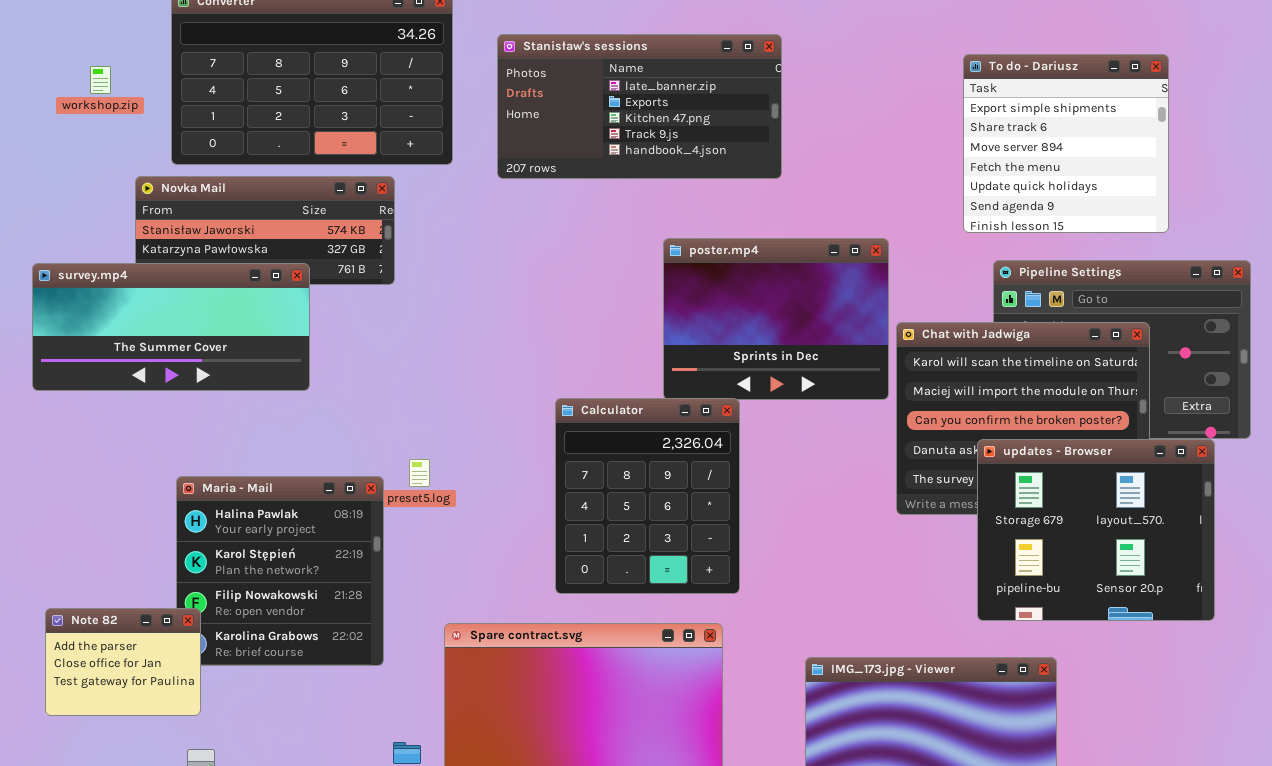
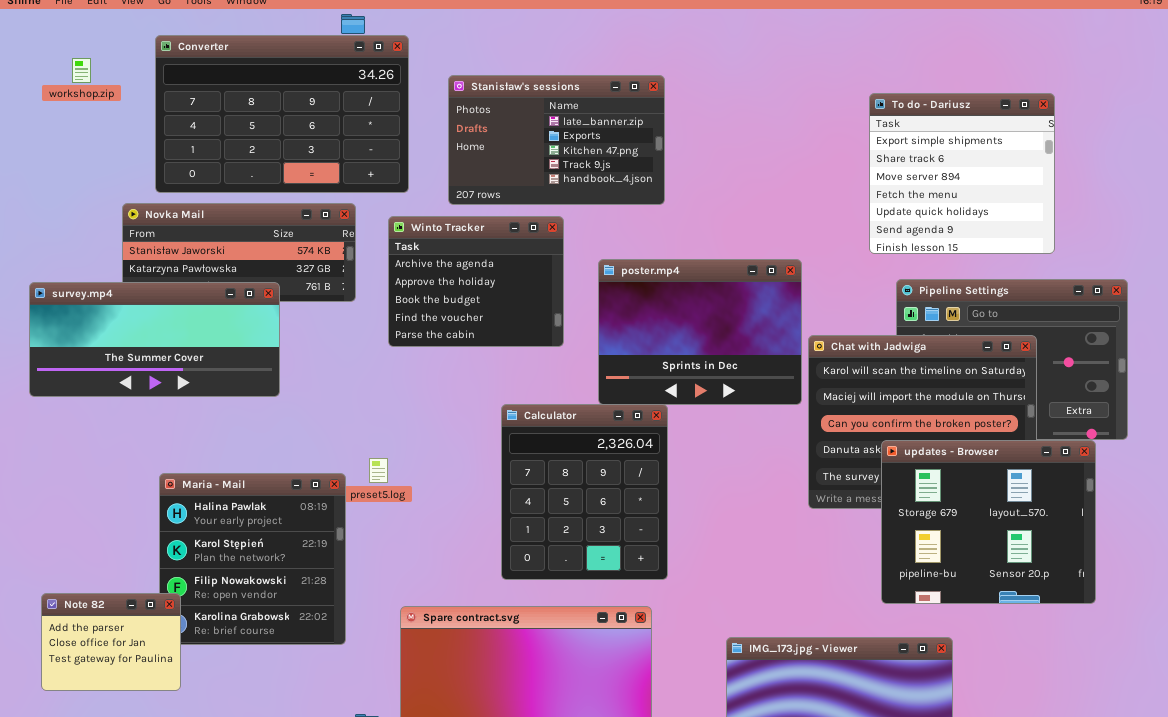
Stanisław's sessions: [497,34,782,179] -> [448,75,665,205], resized
workshop.zip: [90,66,111,94] -> [72,58,91,83], moved
Winto Tracker: none -> [388,216,564,347], opened

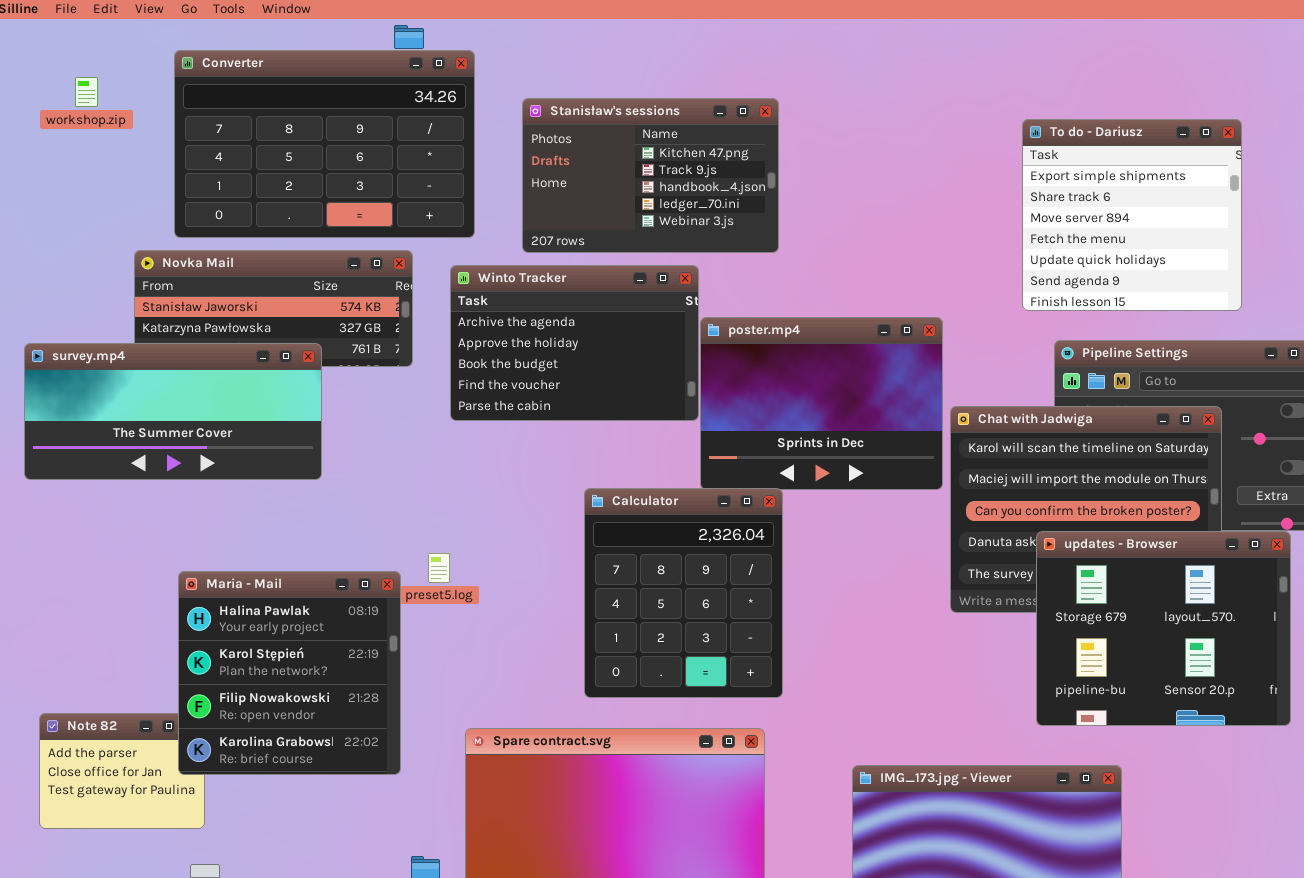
Stanisław's sessions: [448,75,665,205] -> [522,98,779,253], scrolled down 2 rows
Winto Tracker: [388,216,564,347] -> [450,265,699,421], resized
Maria - Mail: [159,473,346,645] -> [178,571,401,775], raised

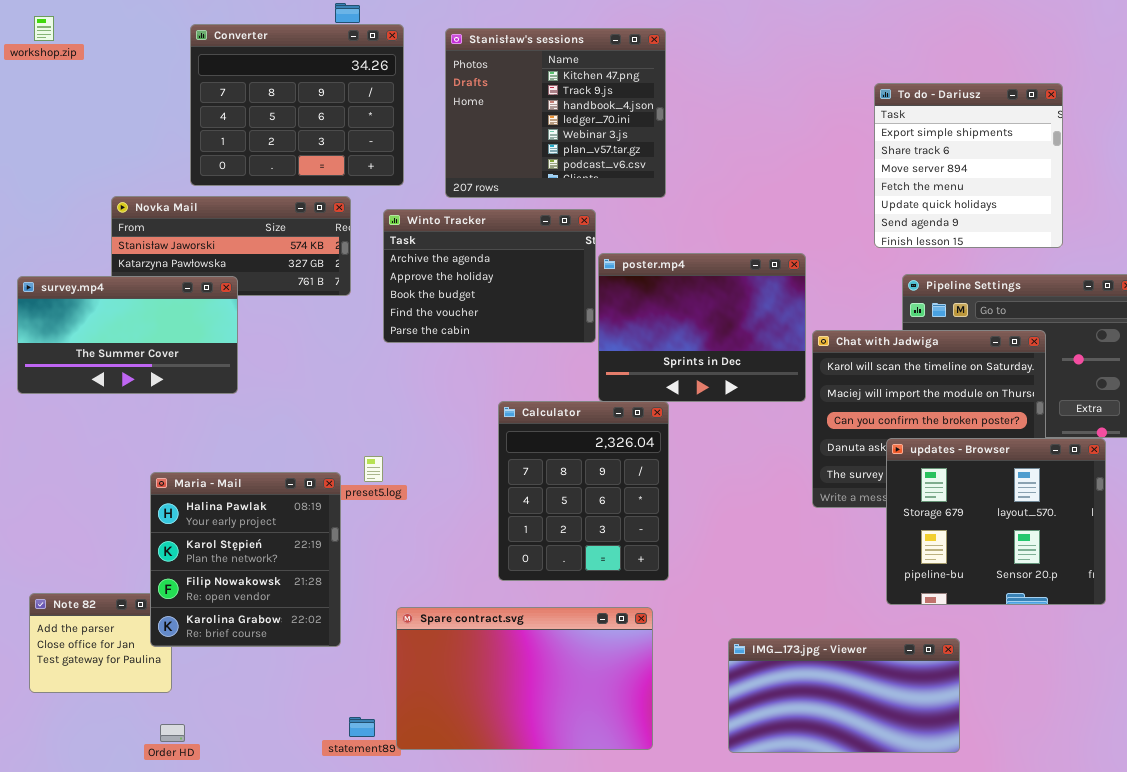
Converter: [174,50,475,238] -> [190,24,404,186], resized
workshop.zip: [75,77,98,107] -> [34,16,54,41], moved
Stanisław's sessions: [522,98,779,253] -> [445,28,666,198], resized
survey.mp4: [24,343,322,480] -> [17,276,238,394], resized

